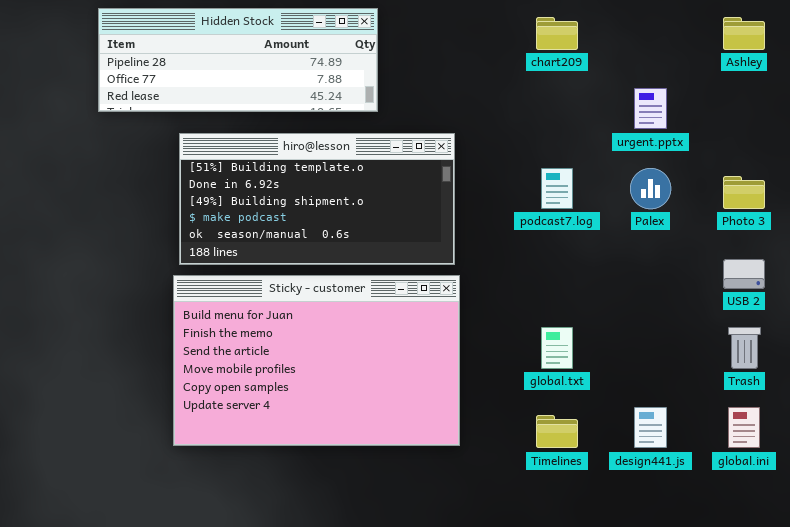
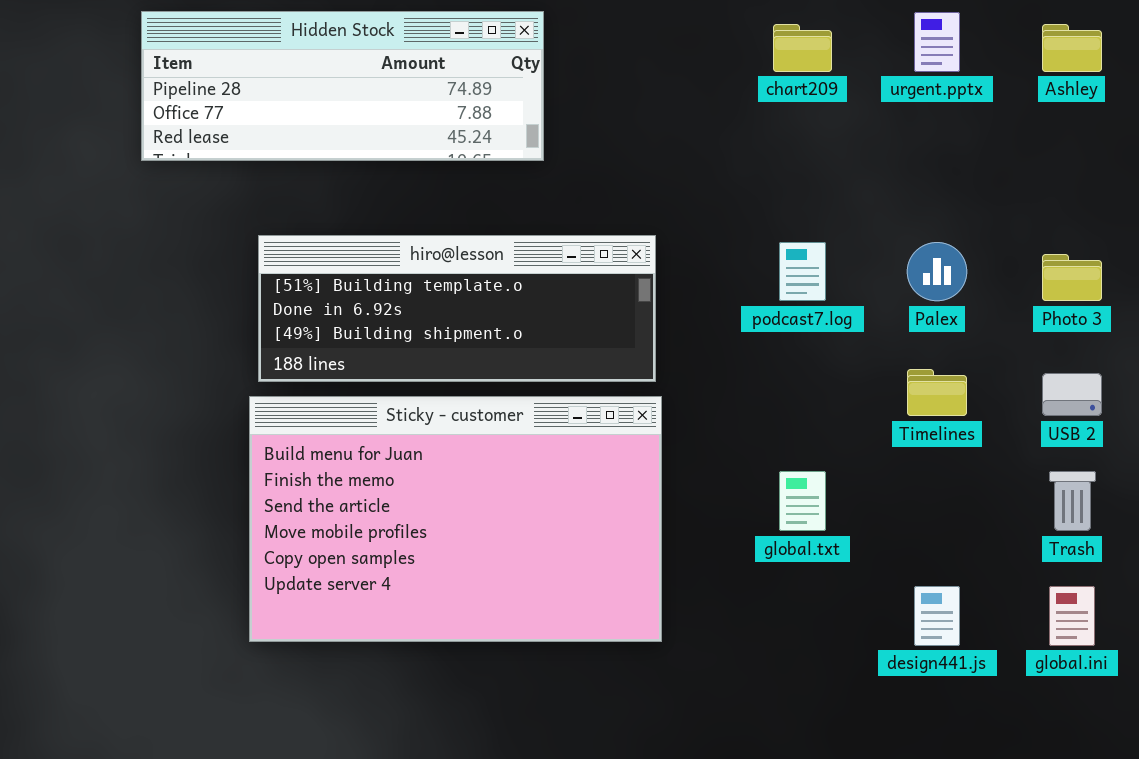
urgent.pptx: [634,88,667,129] -> [914,12,960,72], moved
hiro@lesson: [179,133,455,265] -> [258,235,656,382], resized
Timelines: [536,415,578,448] -> [907,369,967,416], moved

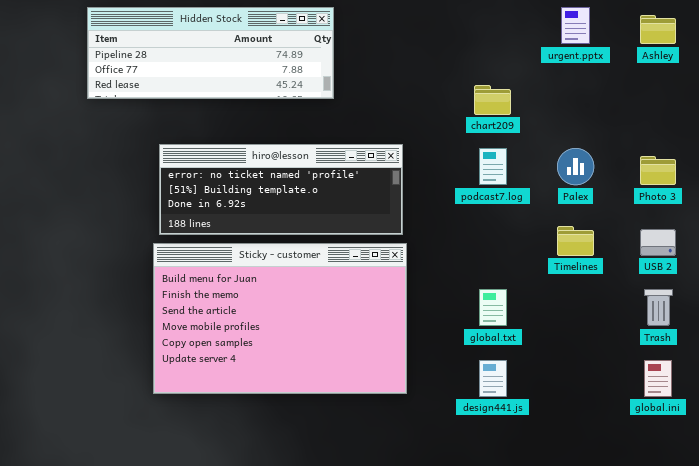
chart209: [773,24,832,72] -> [474,85,511,115], moved
hiro@lesson: [258,235,656,382] -> [159,144,403,235], scrolled up 1 row
design441.js: [914,586,960,646] -> [479,360,507,397], moved

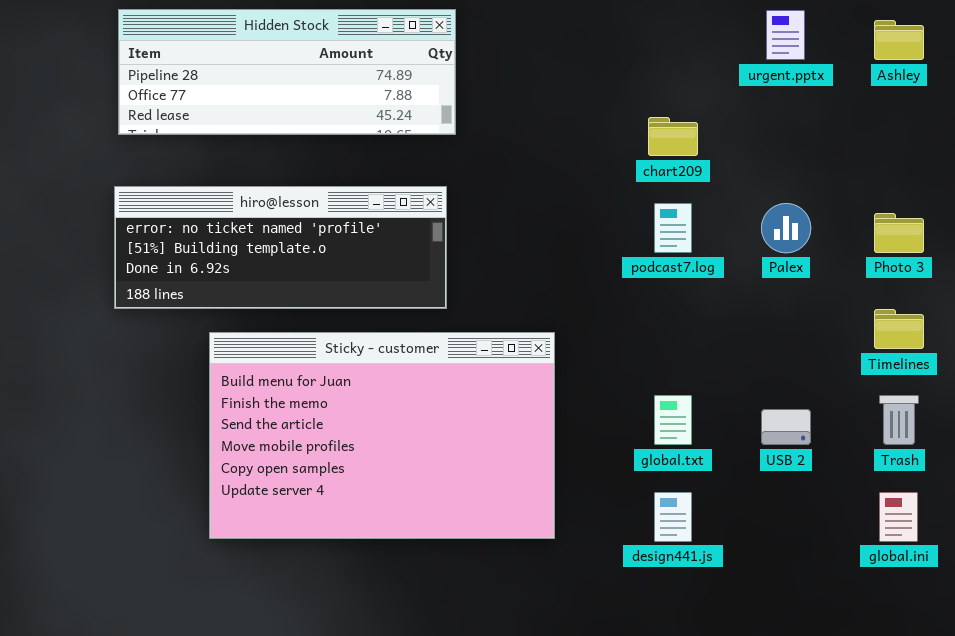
hiro@lesson: [159,144,403,235] -> [114,186,447,309], moved
Timelines: [557,226,594,256] -> [874,309,924,349], moved
USB 2: [640,229,676,256] -> [761,409,811,445], moved

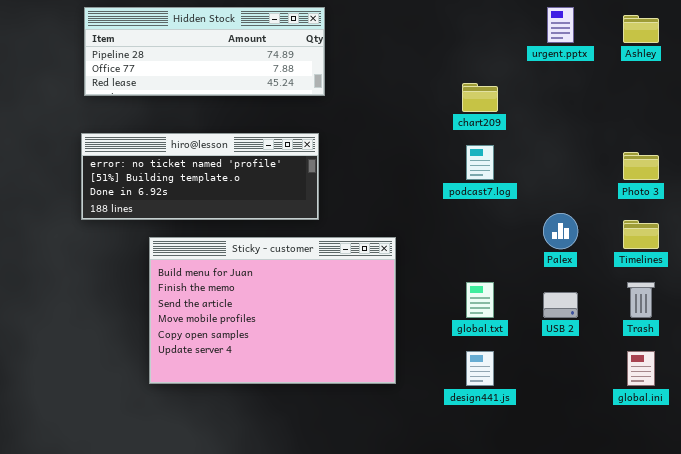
Palex: [761,203,811,253] -> [543,213,578,249], moved

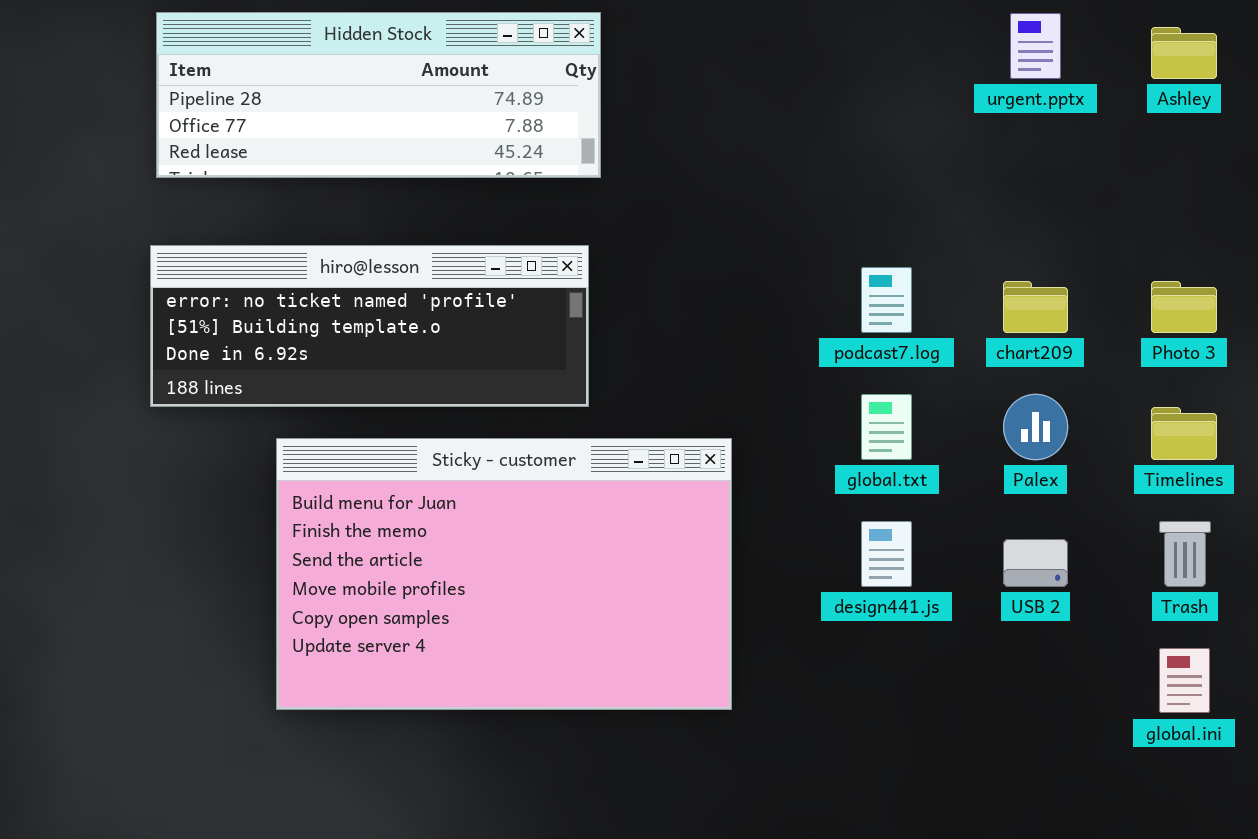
chart209: [462,83,498,112] -> [1003,281,1068,333], moved
global.txt: [466,282,494,318] -> [861,394,912,460], moved
design441.js: [466,351,494,386] -> [861,521,912,587], moved

